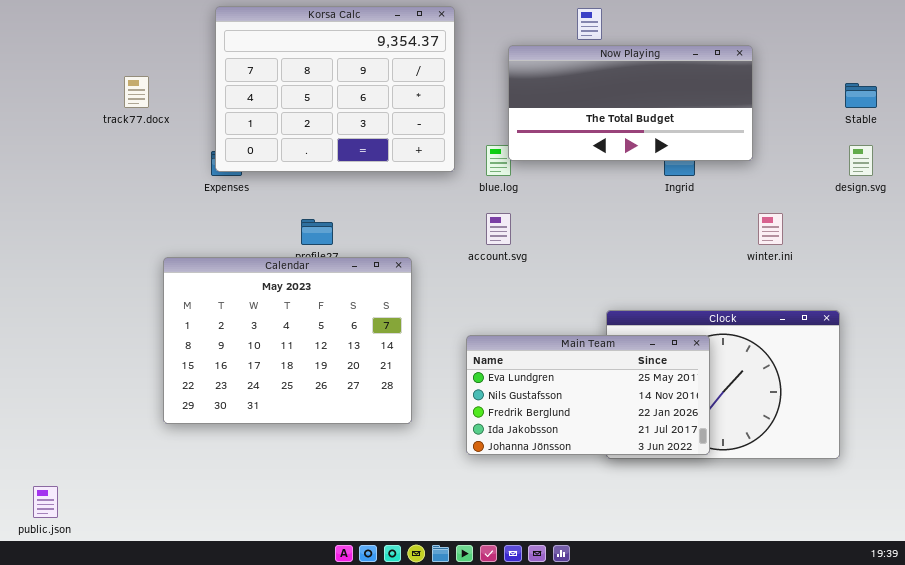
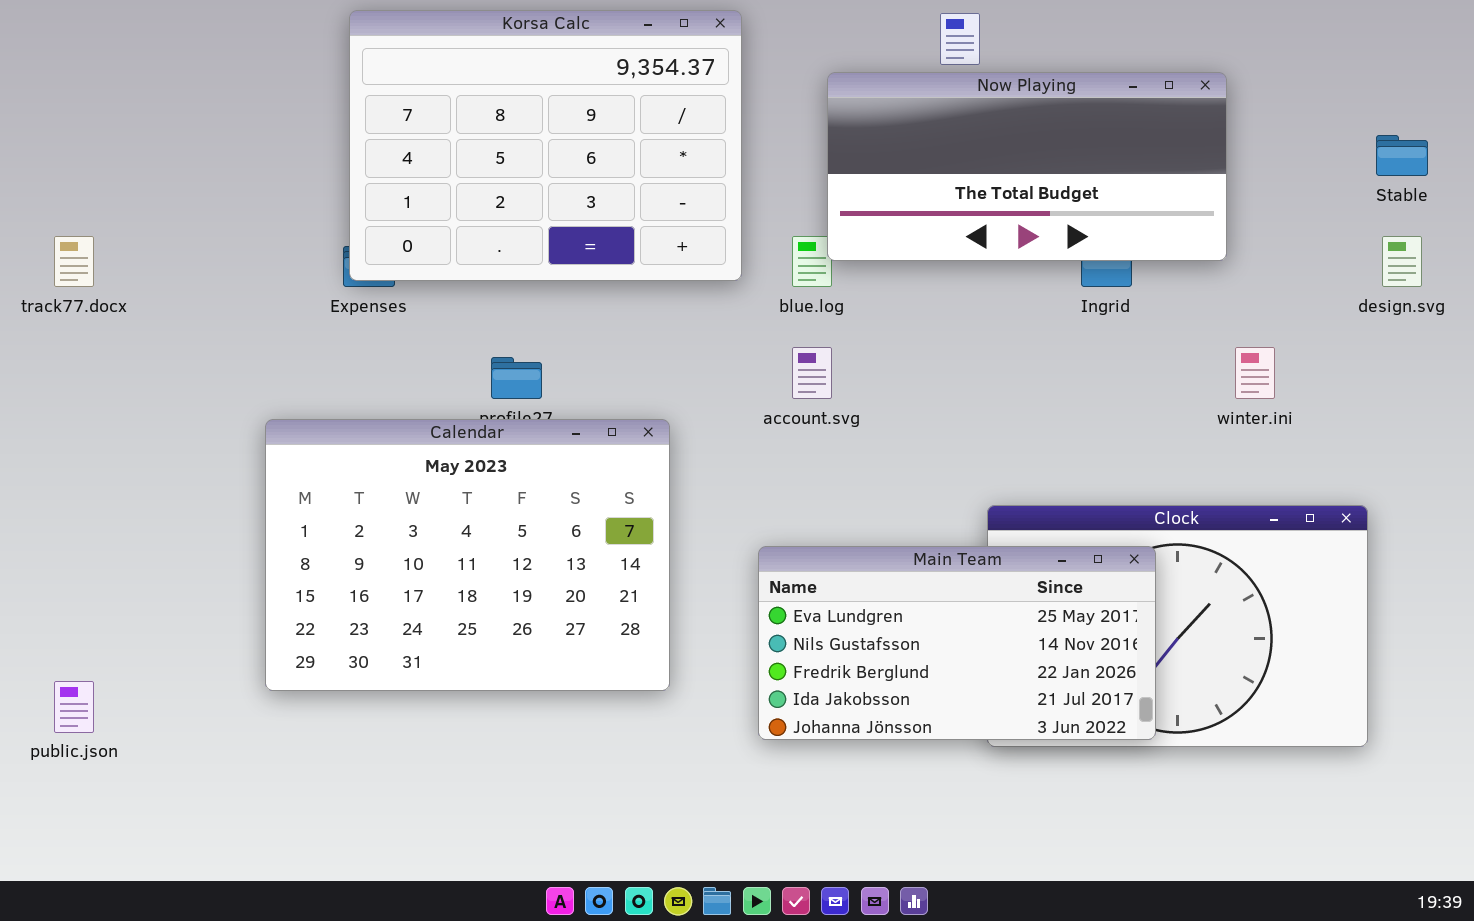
track77.docx: [124,76,149,108] -> [54,236,94,287], moved
public.json: [33,486,58,518] -> [54,681,94,733], moved

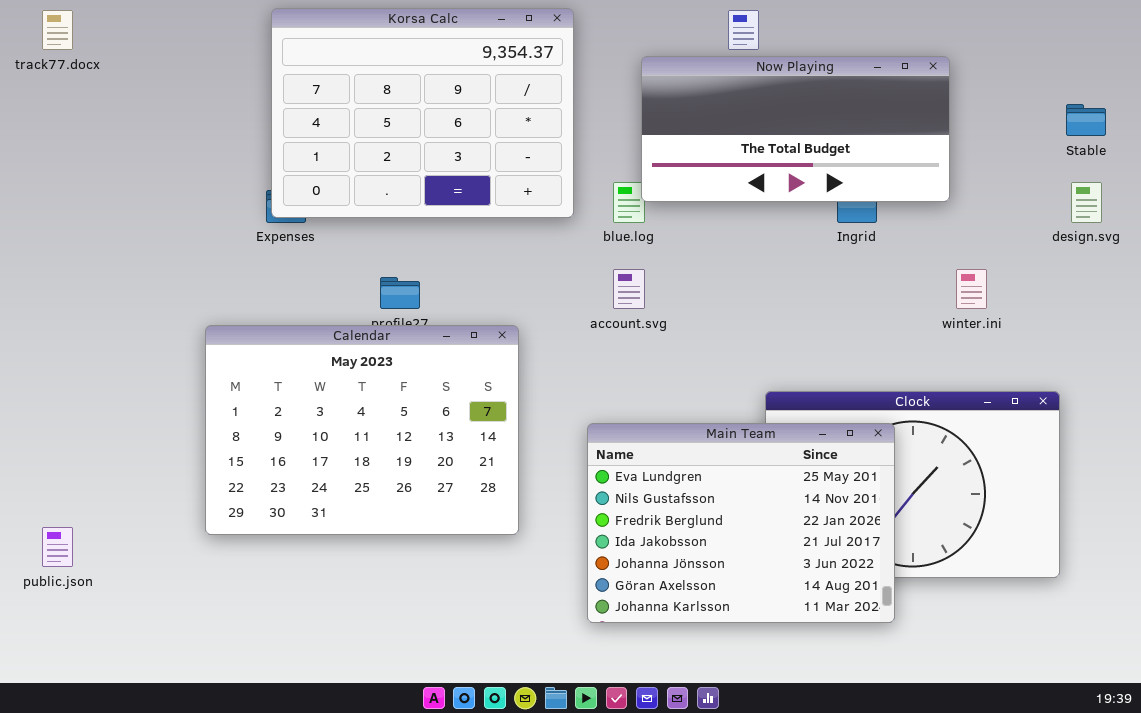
track77.docx: [54,236,94,287] -> [42,10,73,50], moved
Main Team: [758,546,1156,740] -> [587,423,895,623], resized

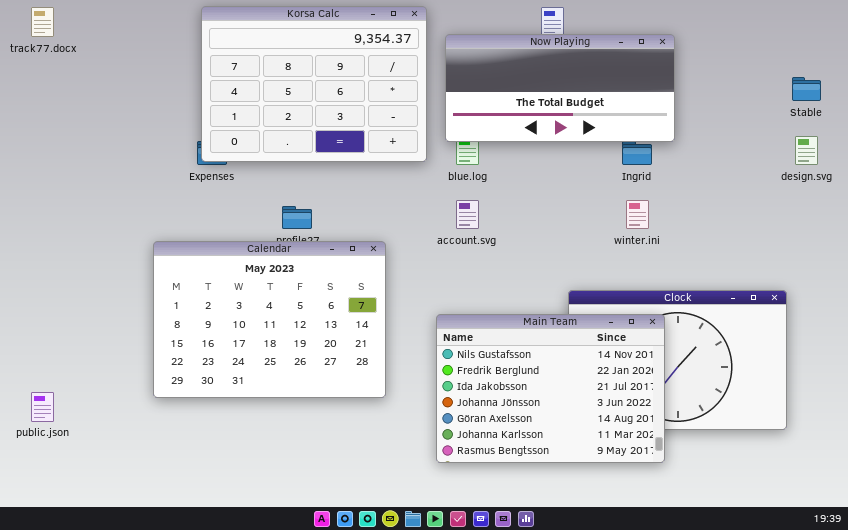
Now Playing: [641,56,950,202] -> [445,34,675,142], moved
winter.ini: [956,269,987,309] -> [626,200,649,229], moved
Main Team: [587,423,895,623] -> [436,314,665,463], scrolled down 1 row

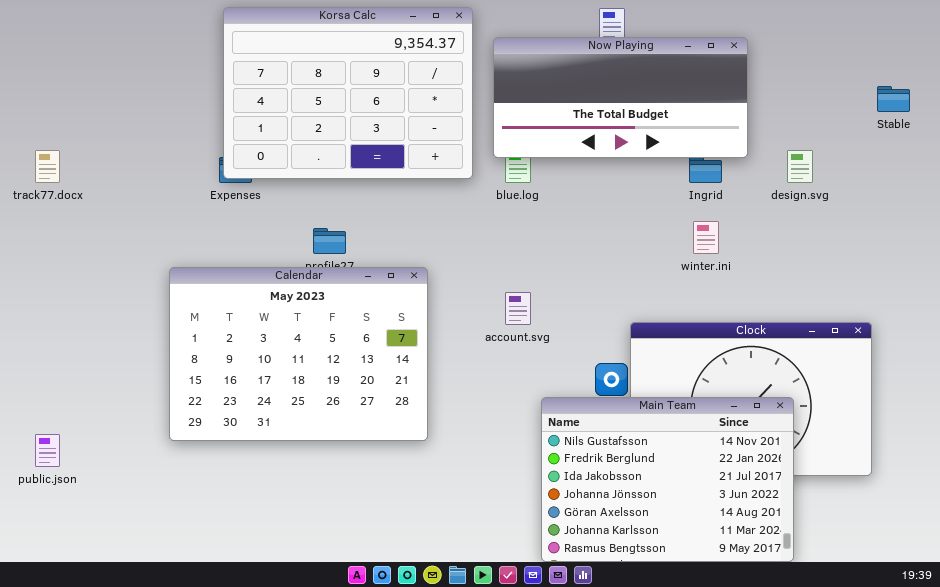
track77.docx: [31,7,54,37] -> [35,150,60,183], moved
design.svg: [795,136,818,165] -> [787,150,813,183], moved
account.svg: [456,200,479,229] -> [505,292,531,325], moved
Main Team: [436,314,665,463] -> [541,397,794,562], moved

